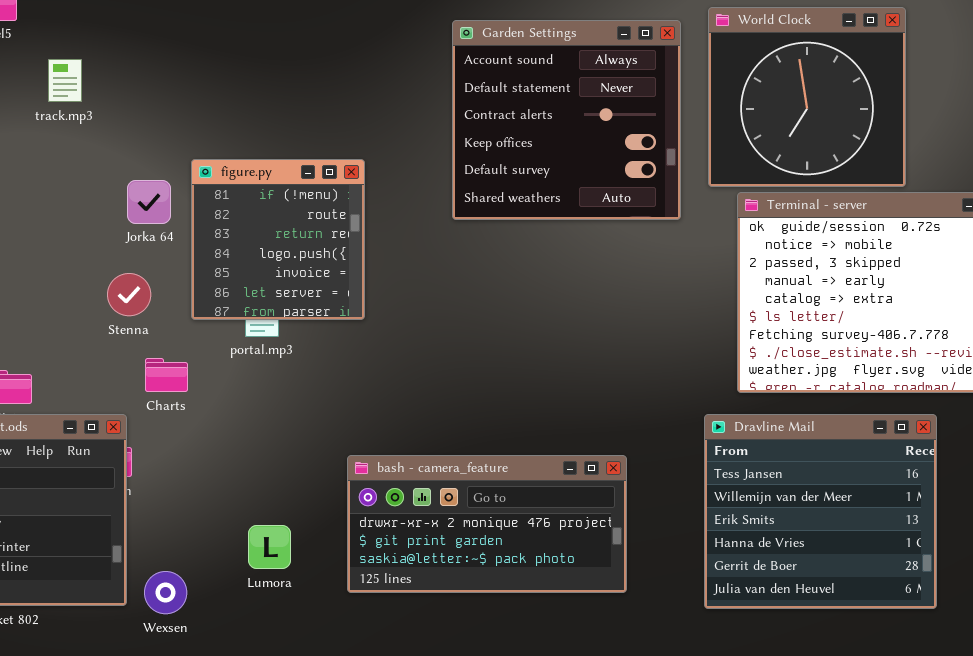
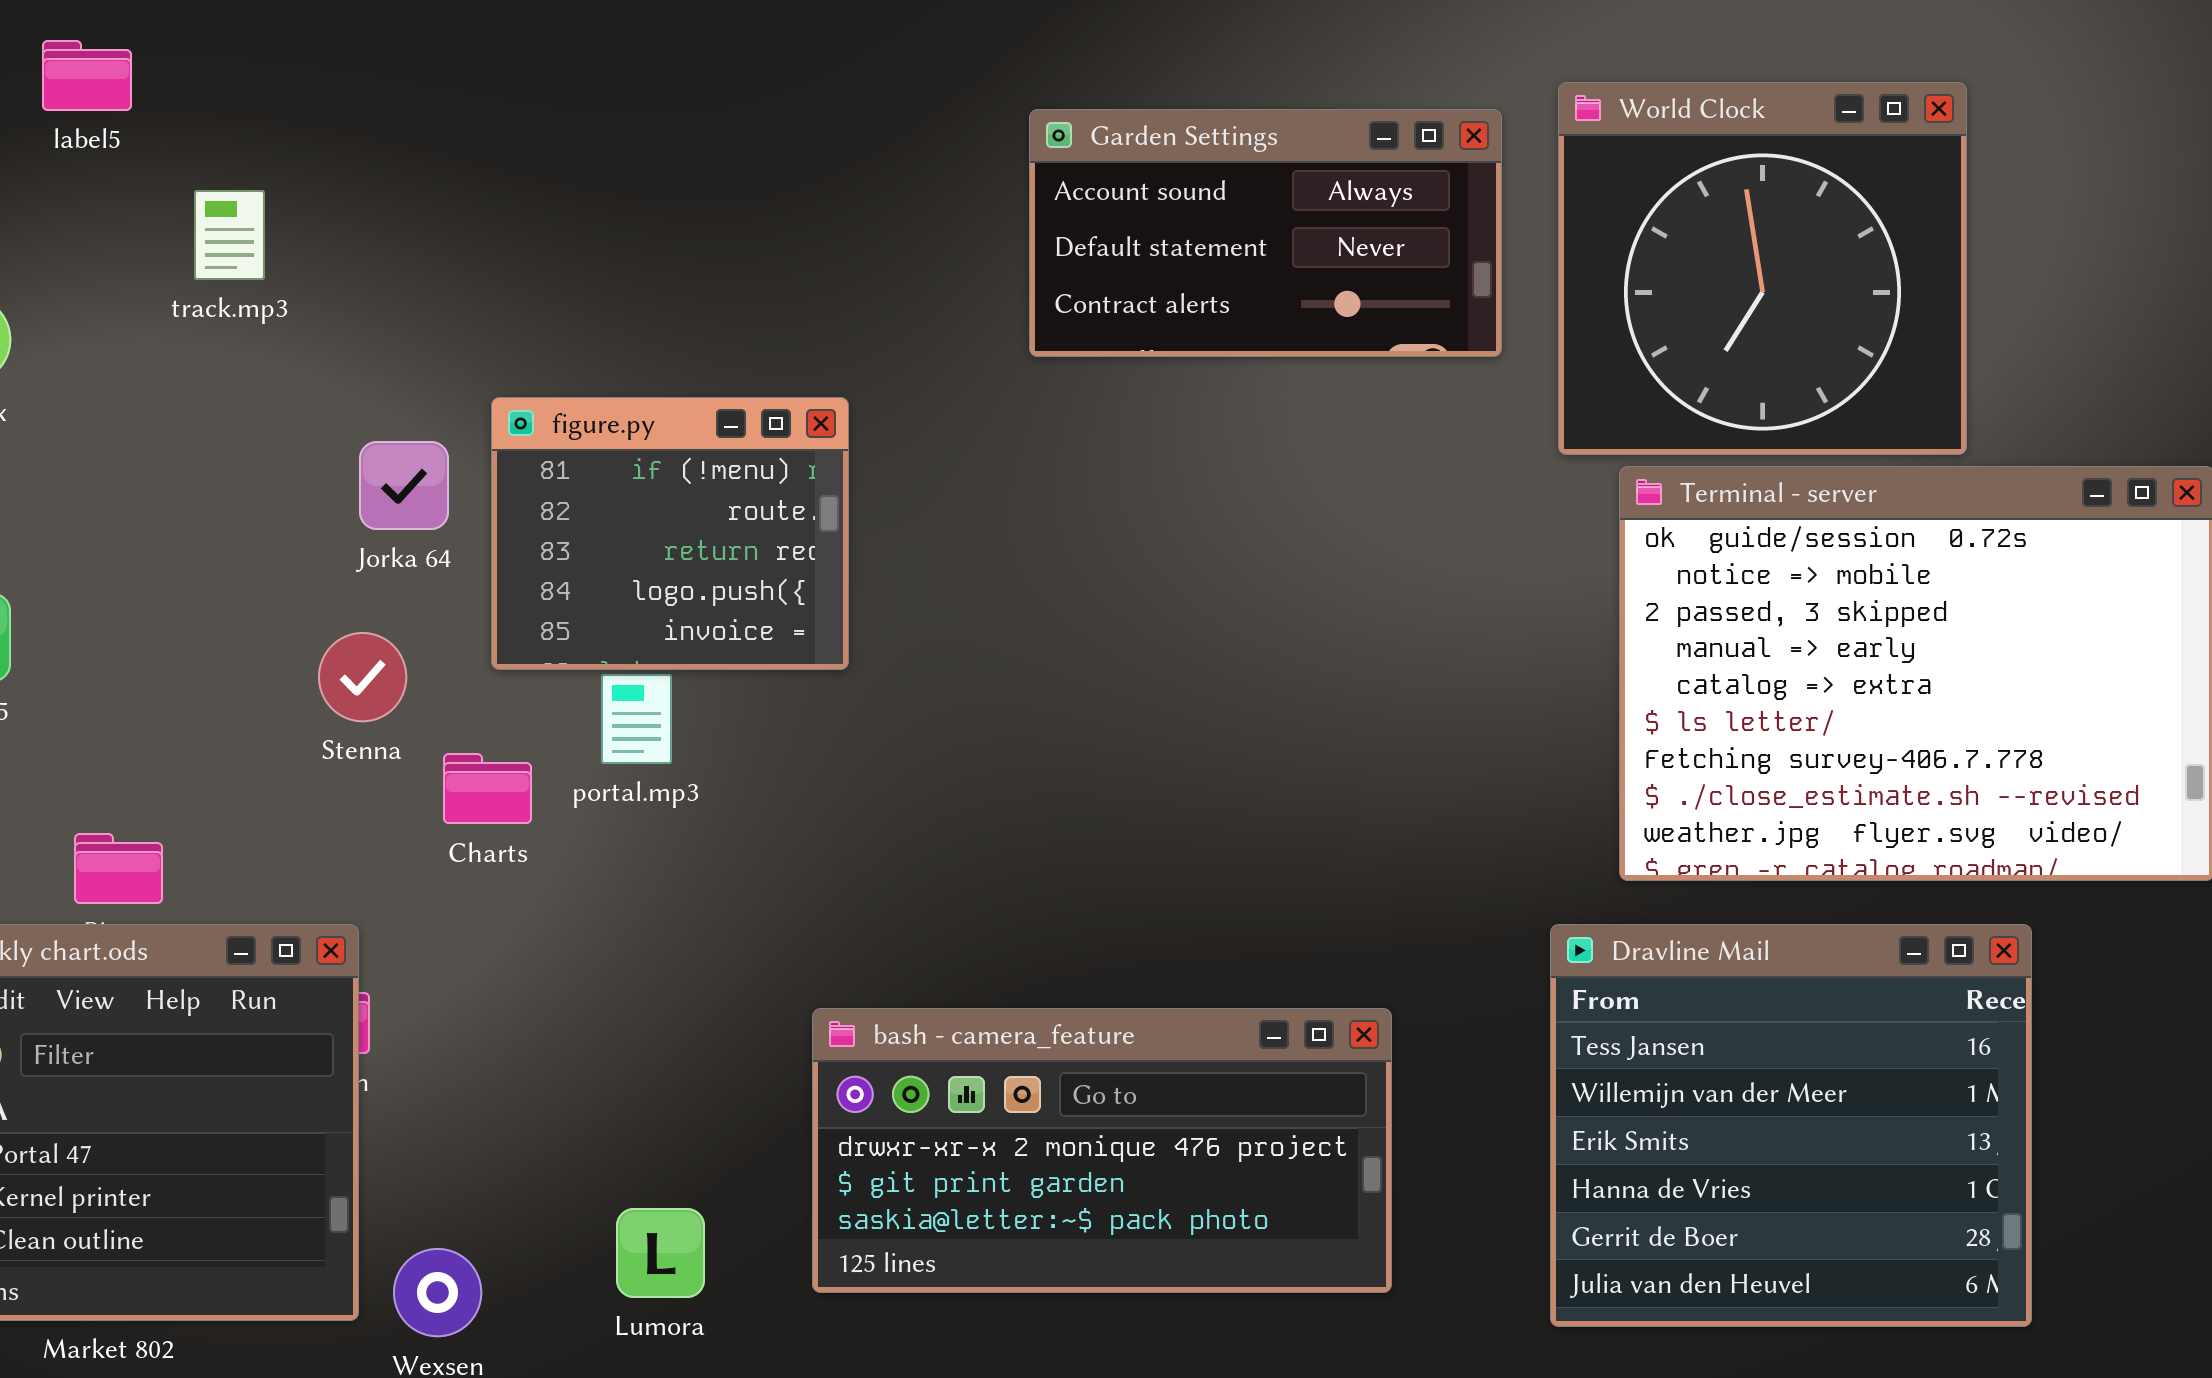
Garden Settings: [452,20,681,220] -> [1029,109,1502,357], resized
figure.py: [191,159,365,320] -> [491,397,849,670], resized
Charts: [145,358,188,392] -> [443,753,532,824], moved
Lumora: [248,525,291,569] -> [616,1208,705,1298], moved

